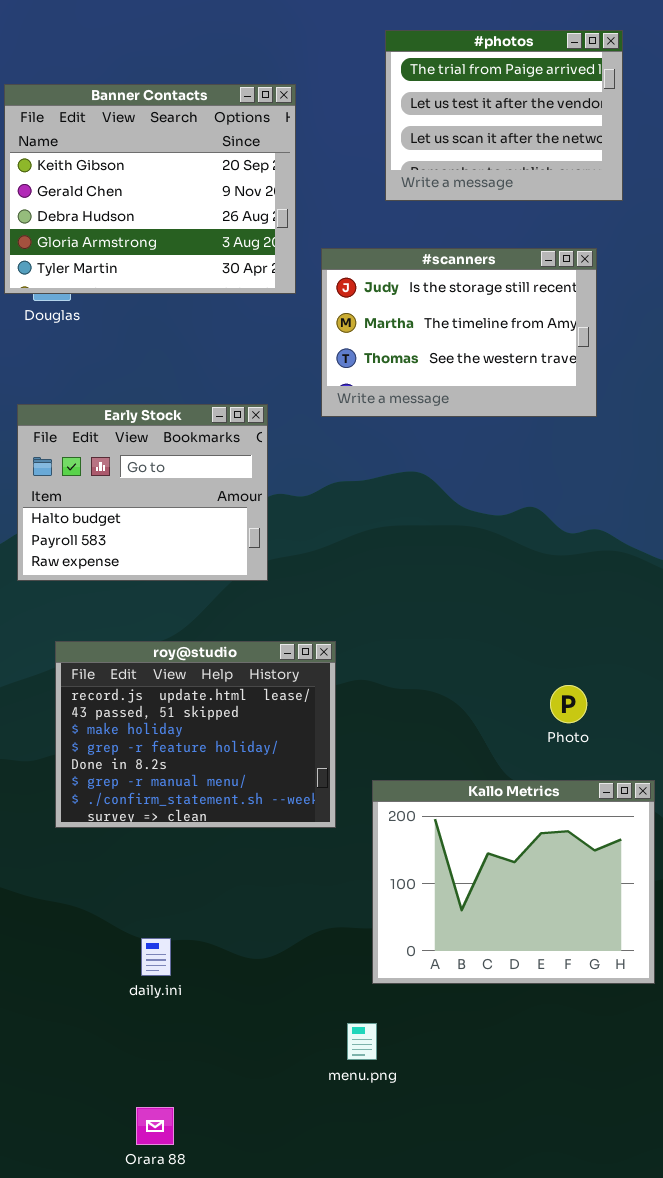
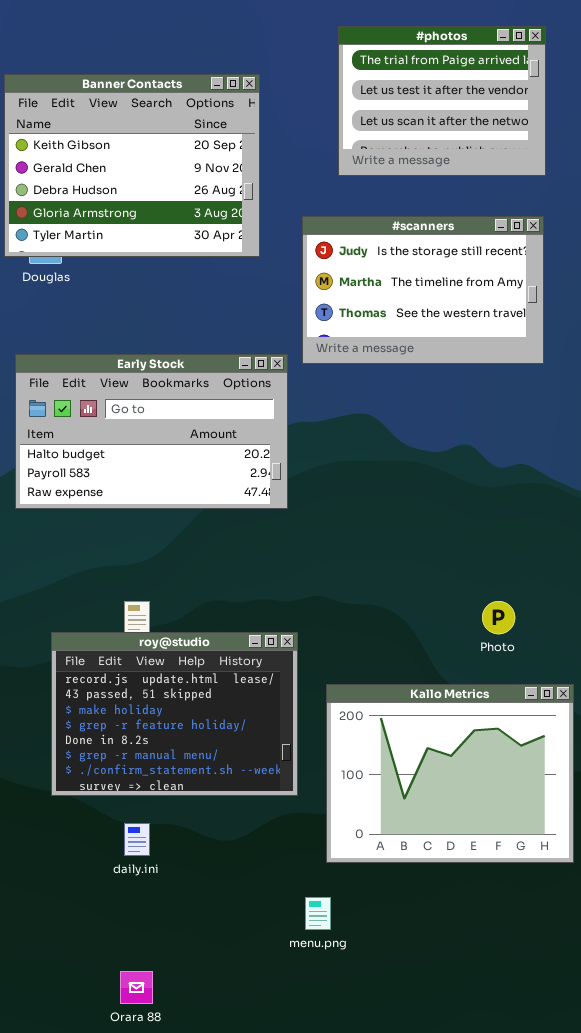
#scanners: [321,248,597,417] -> [302,216,544,364], moved
Early Stock: [17,404,268,581] -> [15,354,288,509], resized
roy@studio: [55,641,336,828] -> [51,632,298,796], moved

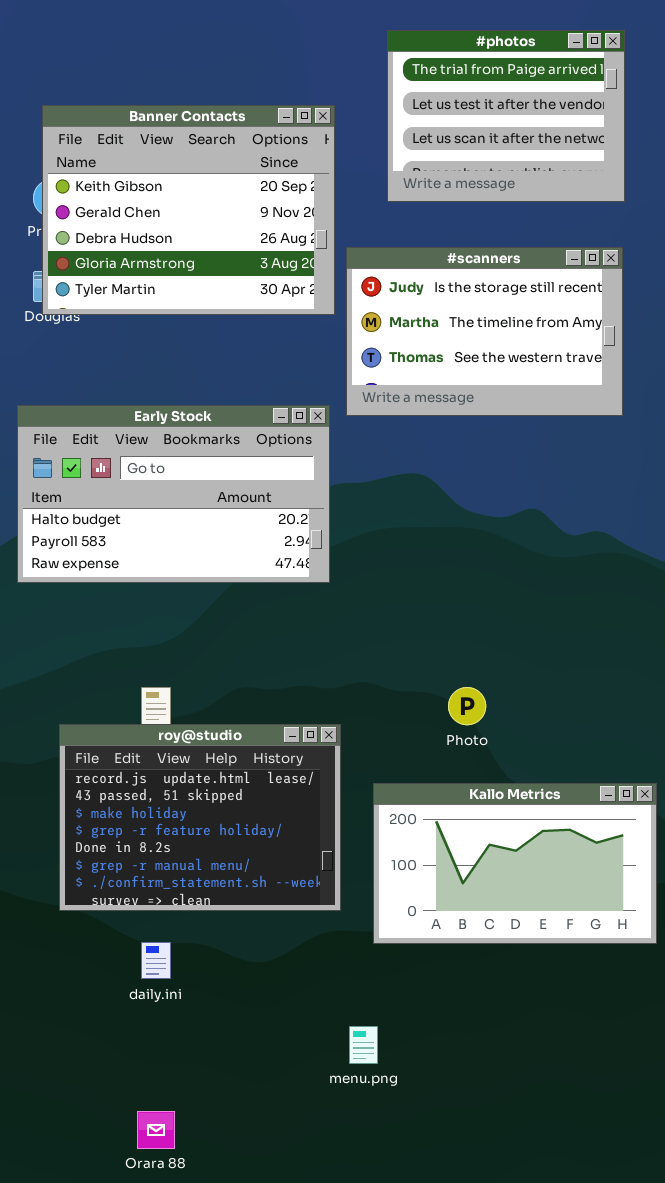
Banner Contacts: [4,74,260,257] -> [42,105,335,315], moved
Photo: [482,601,515,634] -> [448,687,486,725], moved
Kallo Metrics: [326,684,574,863] -> [373,783,657,944], resized

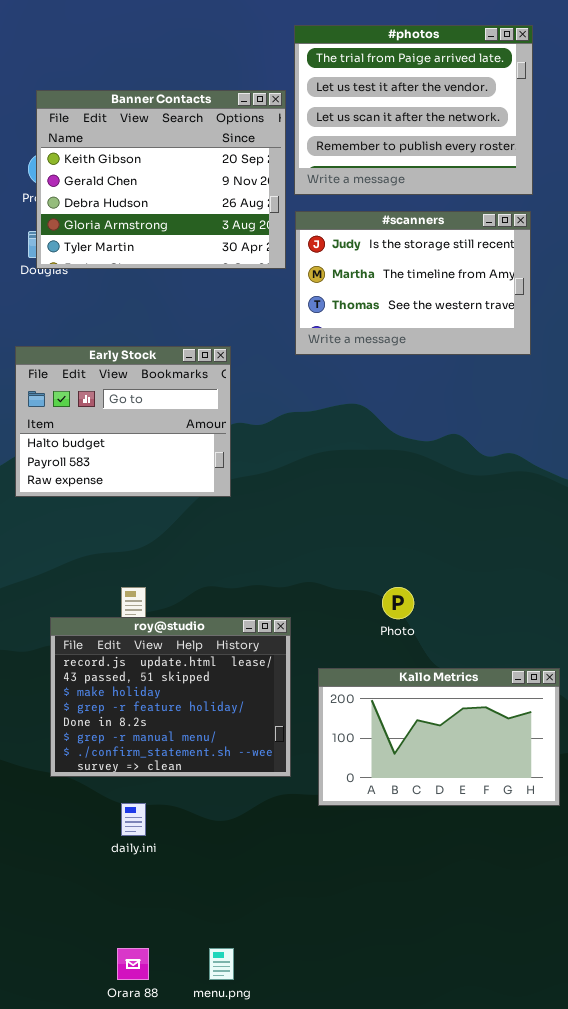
#photos: [387,30,625,202] -> [294,25,533,195], resized
Early Stock: [17,405,330,583] -> [15,346,231,497], resized
menu.png: [349,1026,378,1064] -> [209,948,234,980], moved

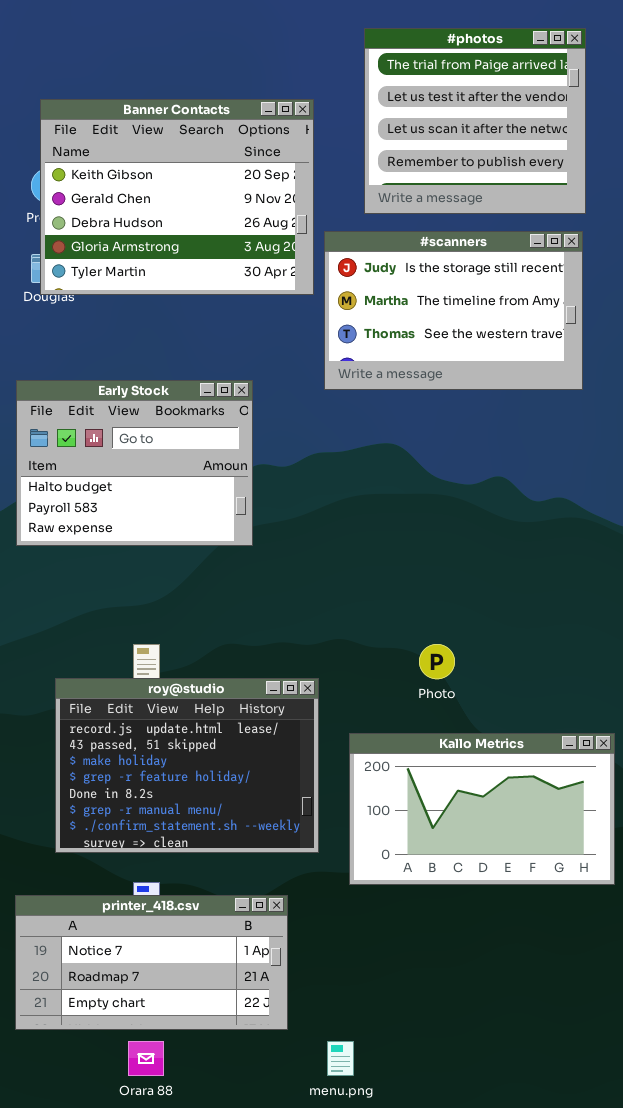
#photos: [294,25,533,195] -> [364,28,586,214], resized
printer_418.csv: none -> [15,895,288,1030], opened
menu.png: [209,948,234,980] -> [327,1041,354,1076], moved

